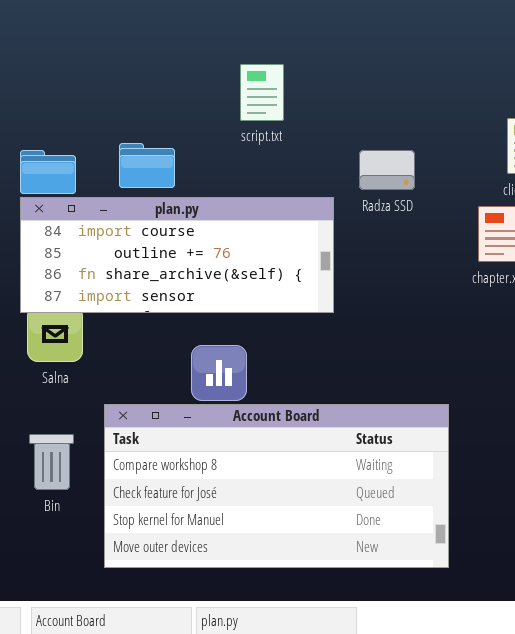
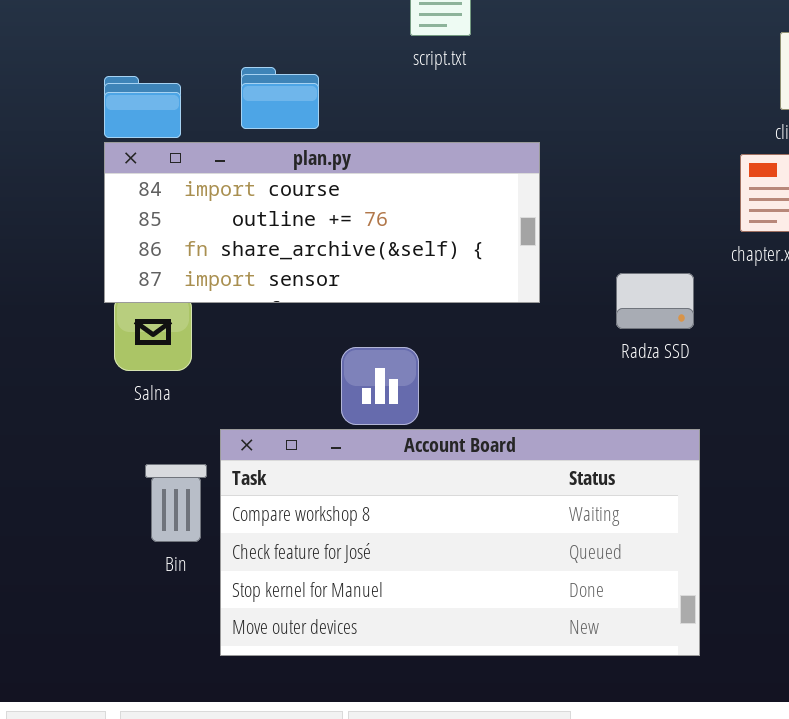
Radza SSD: [359,150,415,190] -> [616,273,694,329], moved
Bin: [29,434,74,490] -> [145,464,207,542], moved

